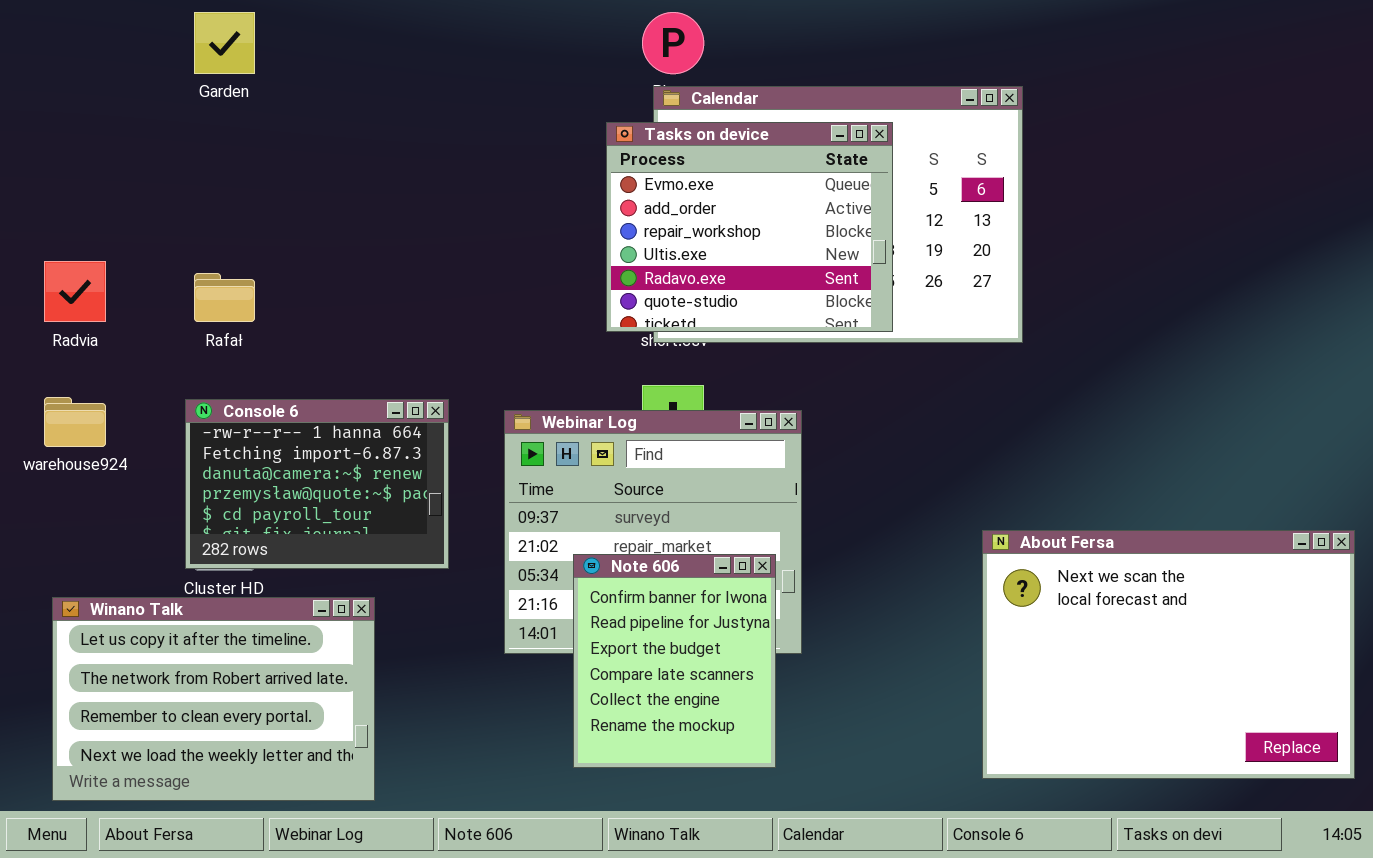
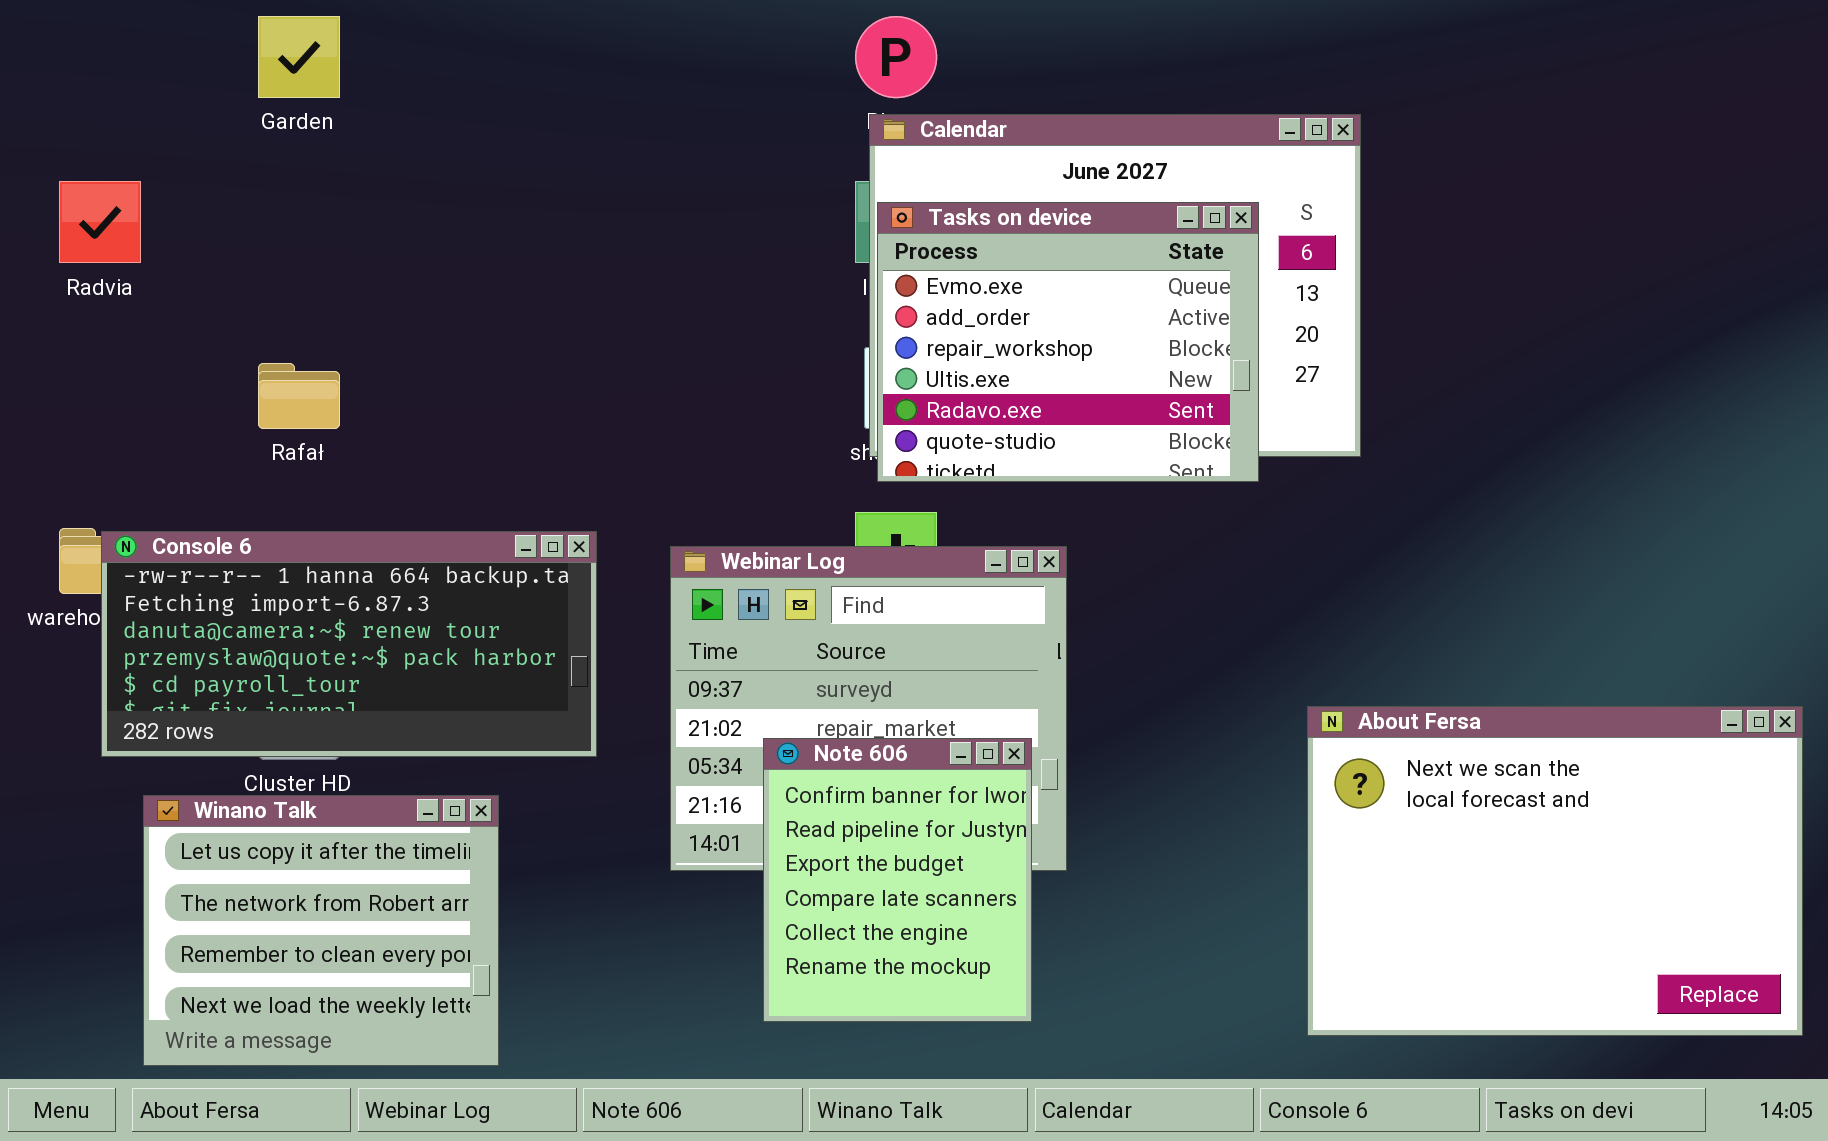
Tasks on device: [606,122,893,332] -> [877,202,1259,482], moved
Radvia: [44,261,106,322] -> [59,181,141,263], moved
Console 6: [185,399,449,569] -> [101,531,597,757], resized
Winano Talk: [52,597,375,801] -> [143,795,499,1066], resized

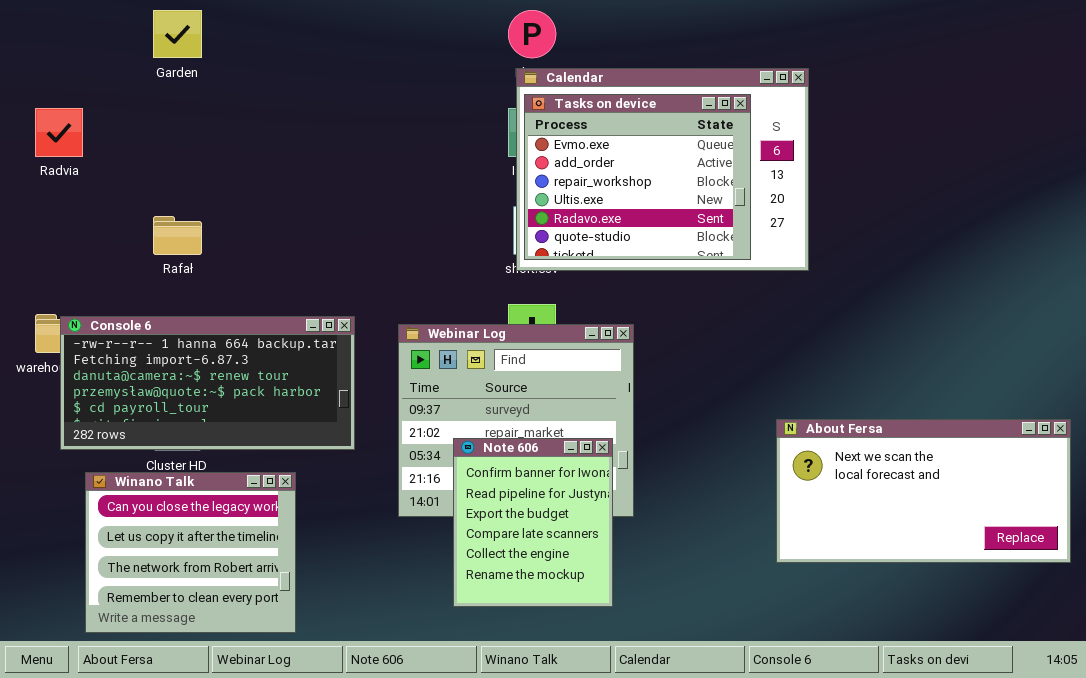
Tasks on device: [877,202,1259,482] -> [524,94,751,260], moved
About Fersa: [1307,706,1803,1036] -> [776,419,1071,563], resized
Winano Talk: [143,795,499,1066] -> [85,472,296,633], scrolled up 1 row

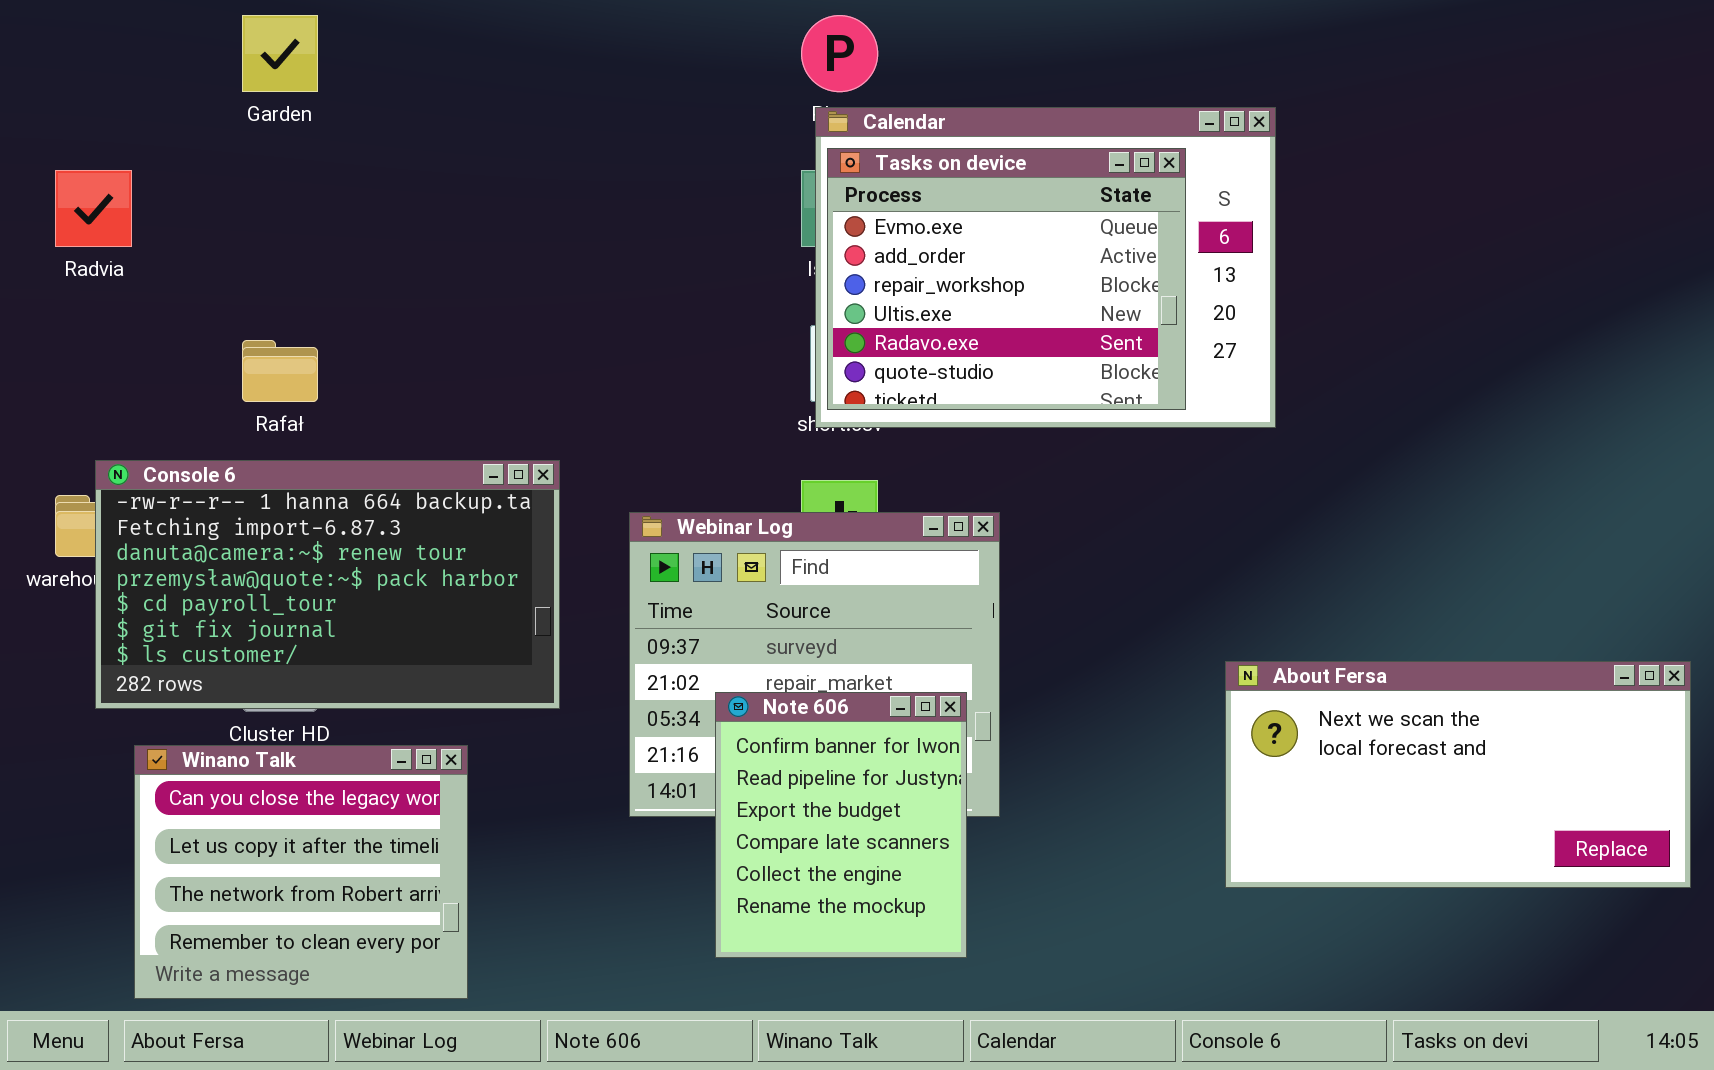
Console 6: [60,316,355,450] -> [95,460,560,709], resized

